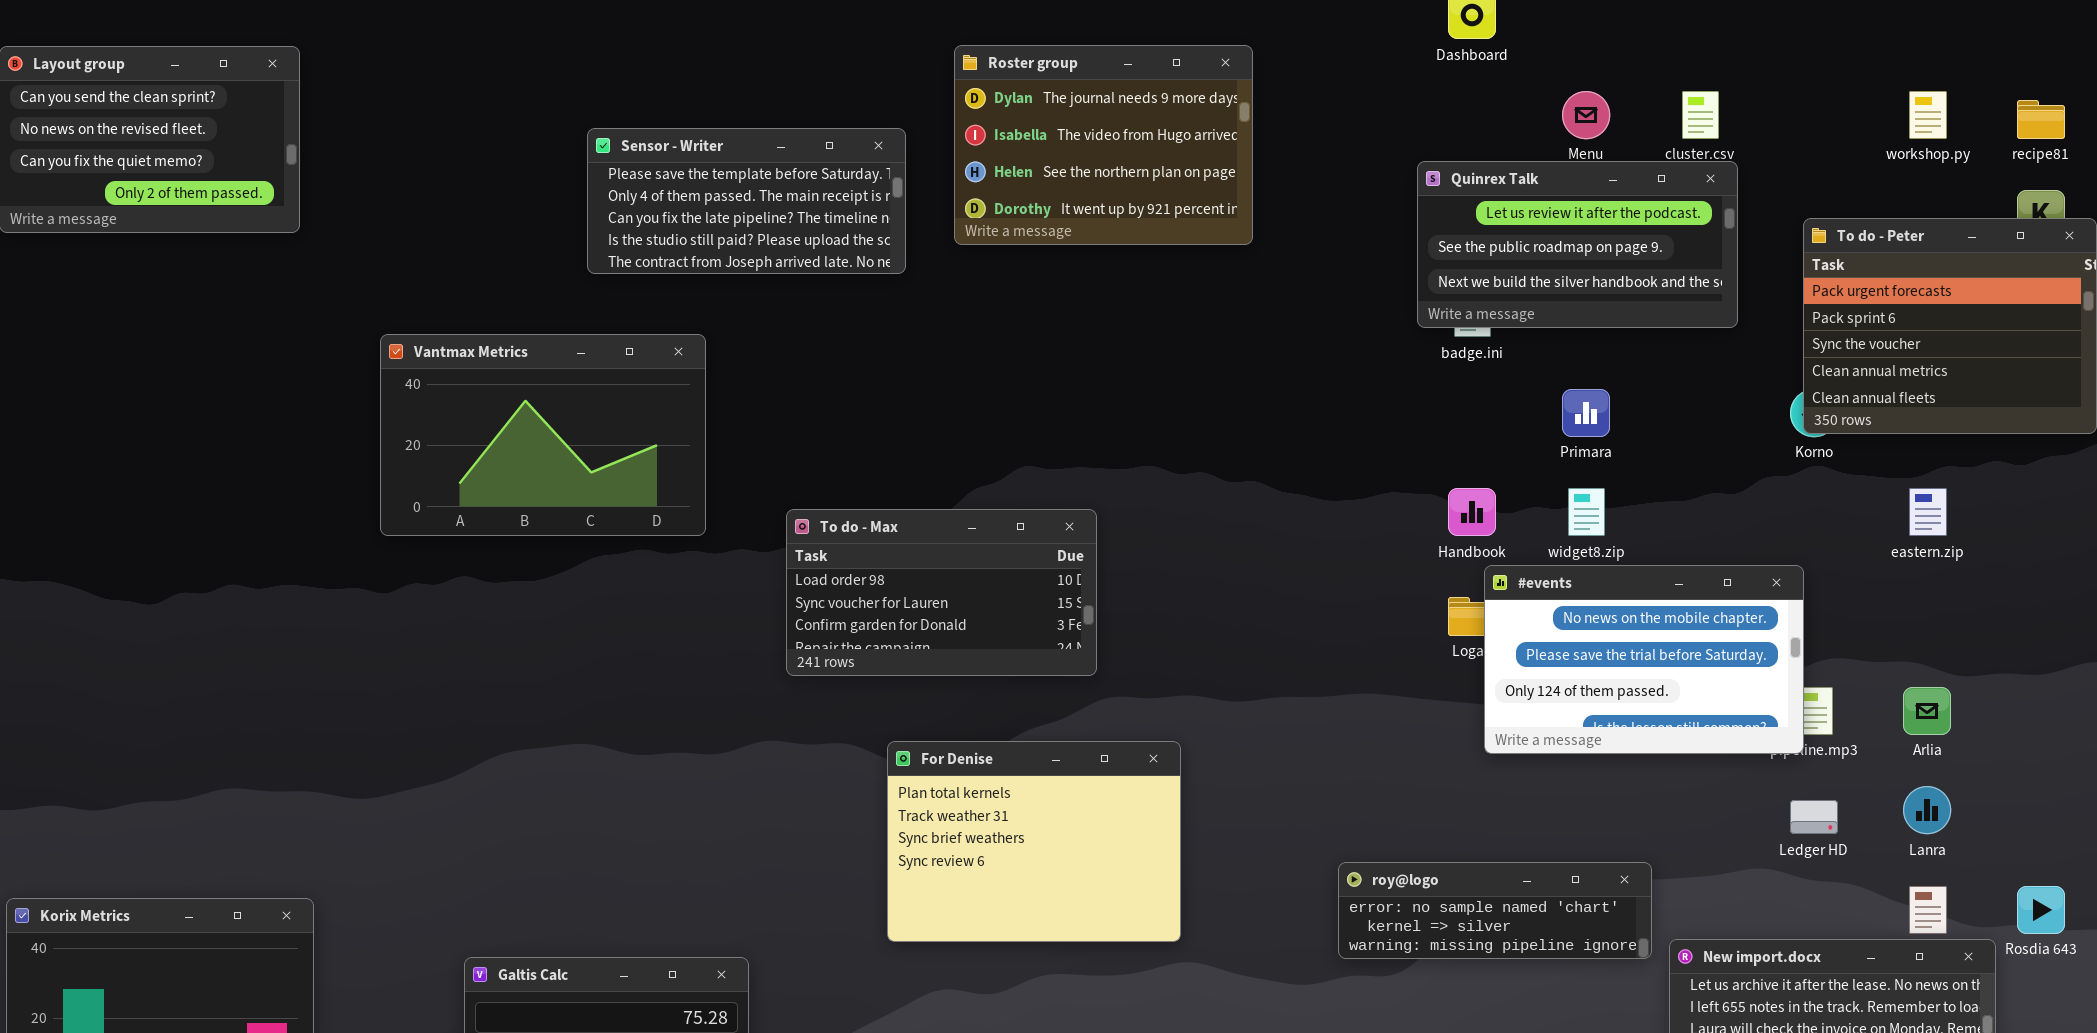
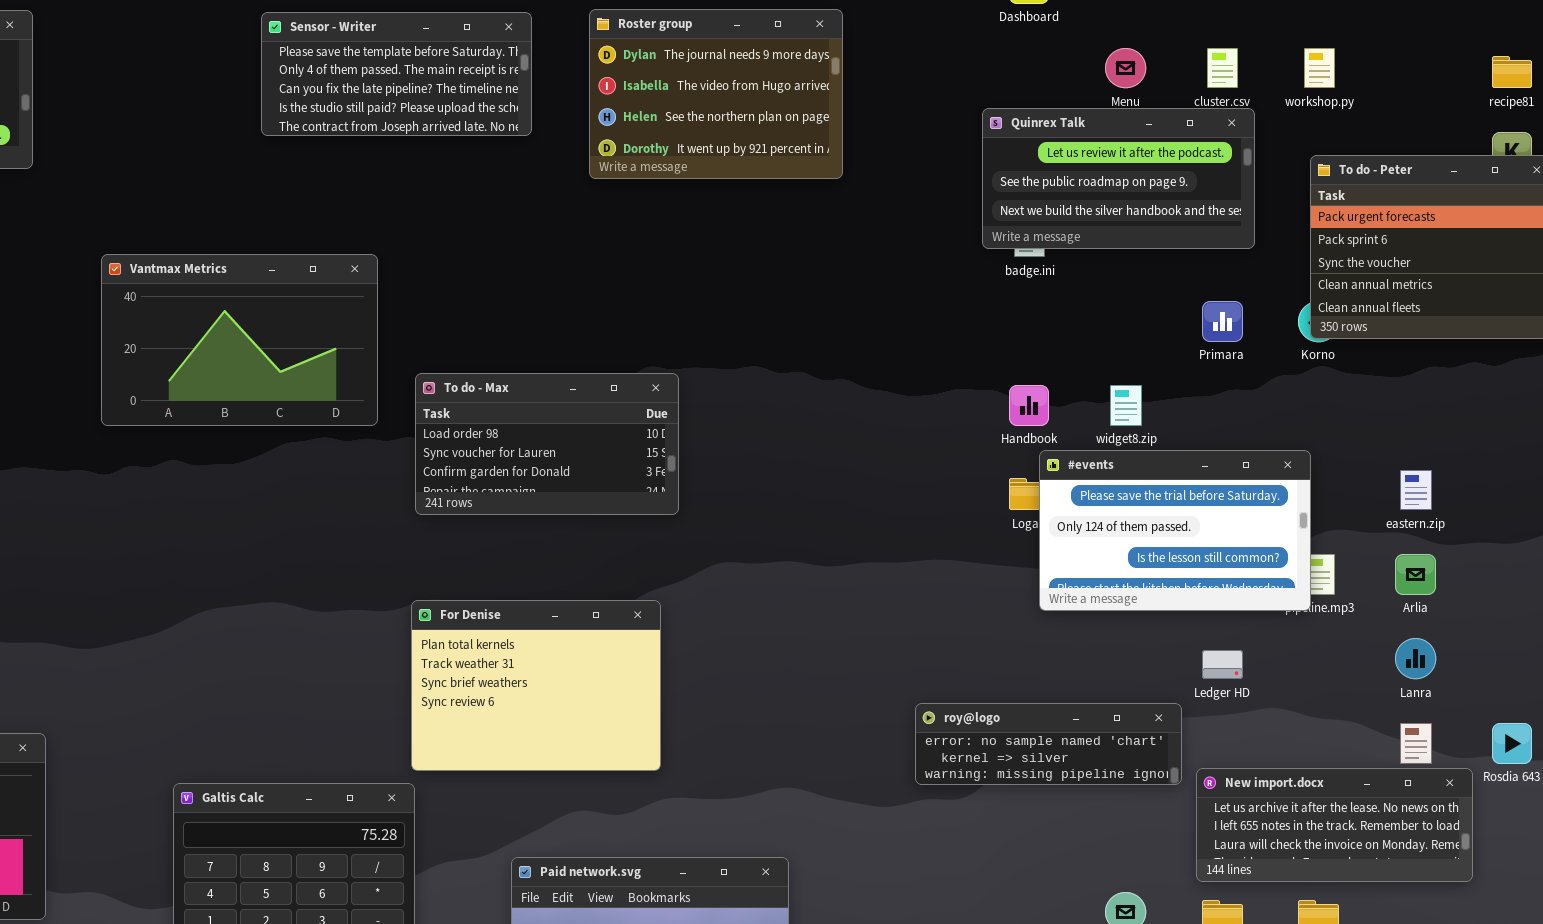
workshop.py: [1909,91,1947,139] -> [1304,48,1335,88], moved
Sensor - Writer: [587,128,906,274] -> [261,12,532,136], moved
Primara: [1562,389,1610,437] -> [1202,301,1243,342], moved
eastern.zip: [1909,488,1947,536] -> [1400,470,1432,510], moved
To do - Max: [786,509,1097,676] -> [415,373,679,515], moved
#events: [1484,565,1804,754] -> [1039,450,1311,611], scrolled down 1 row
For Denise: [887,741,1181,942] -> [411,600,661,771], moved
Ledger HD: [1790,800,1838,834] -> [1202,650,1243,679], moved

